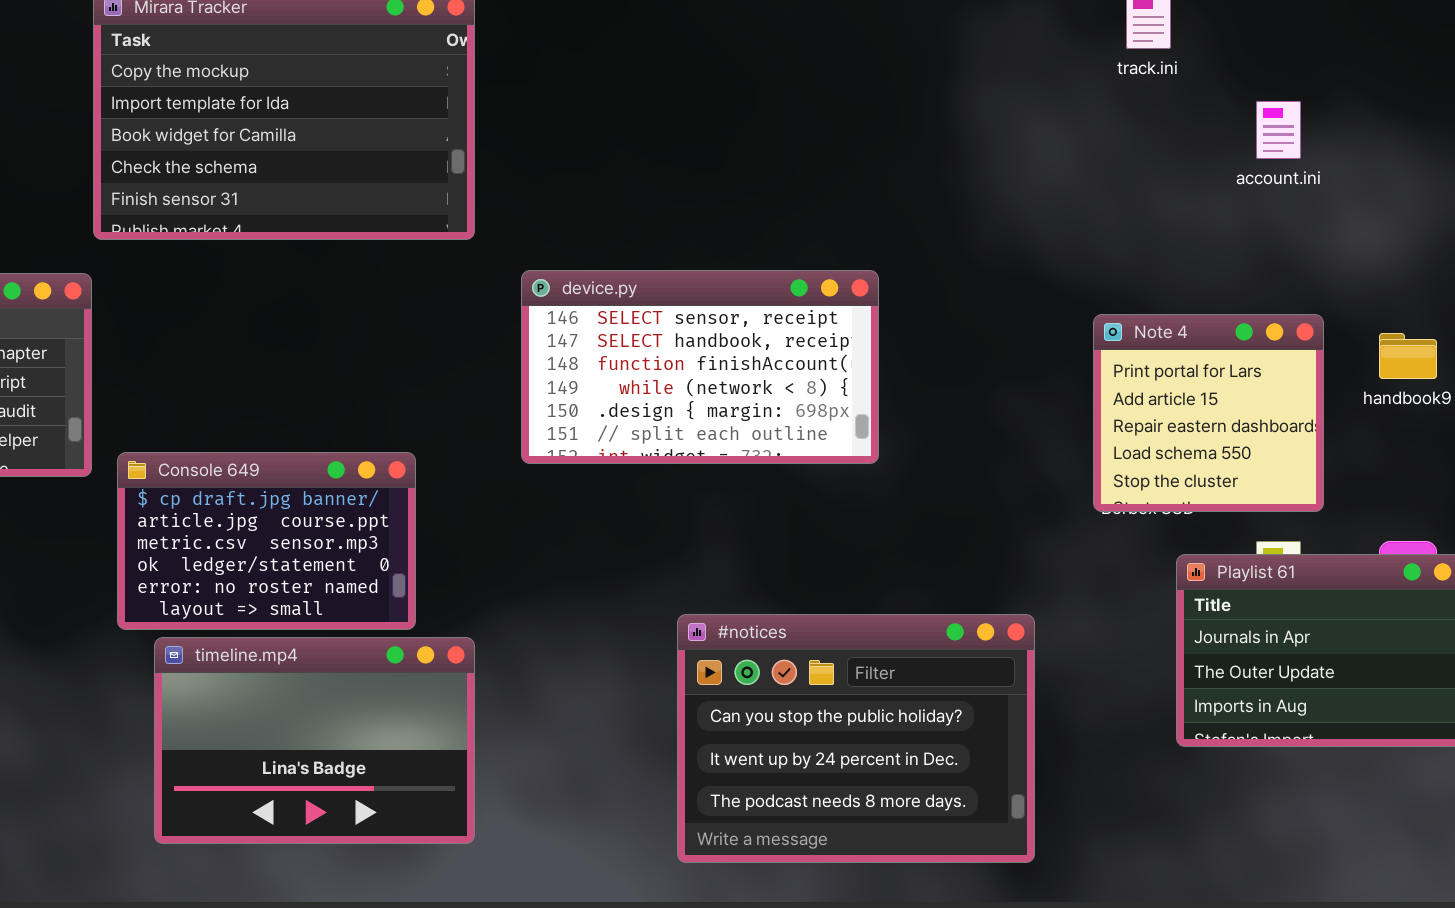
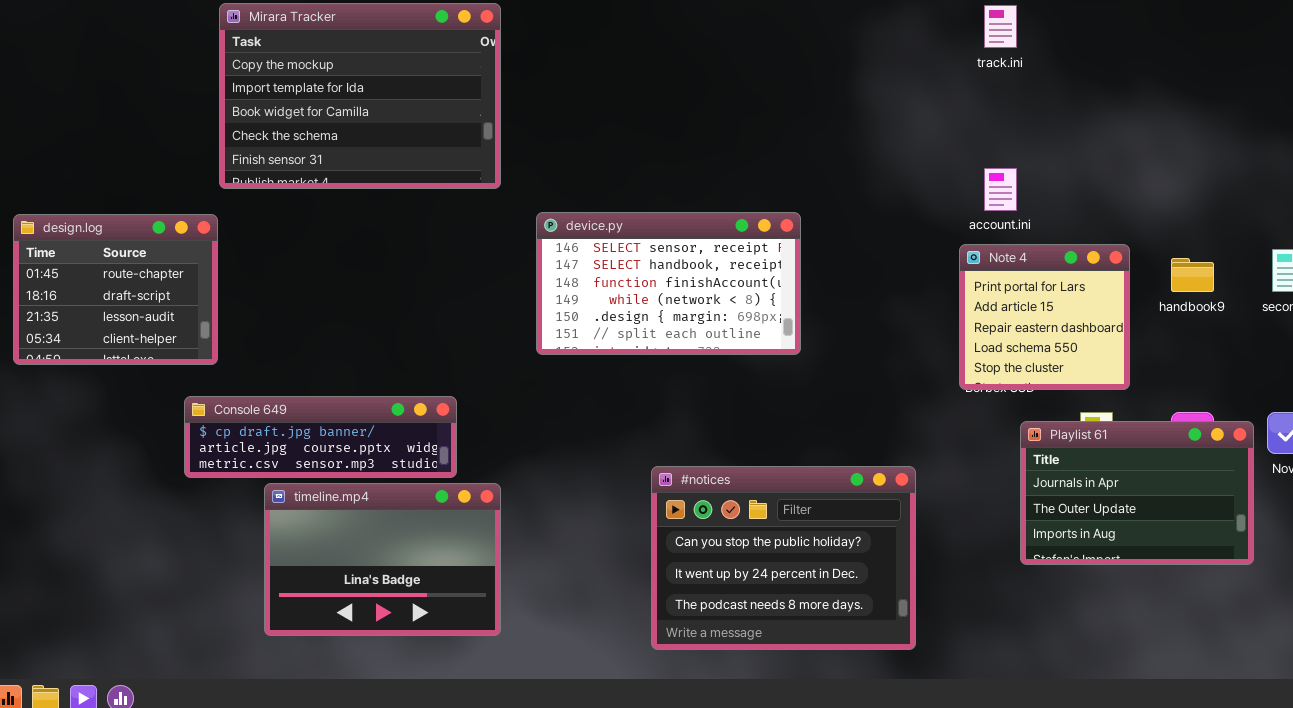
account.ini: [1256,101,1301,159] -> [984,168,1017,211], moved
Console 649: [117,452,416,630] -> [184,396,457,478], resized

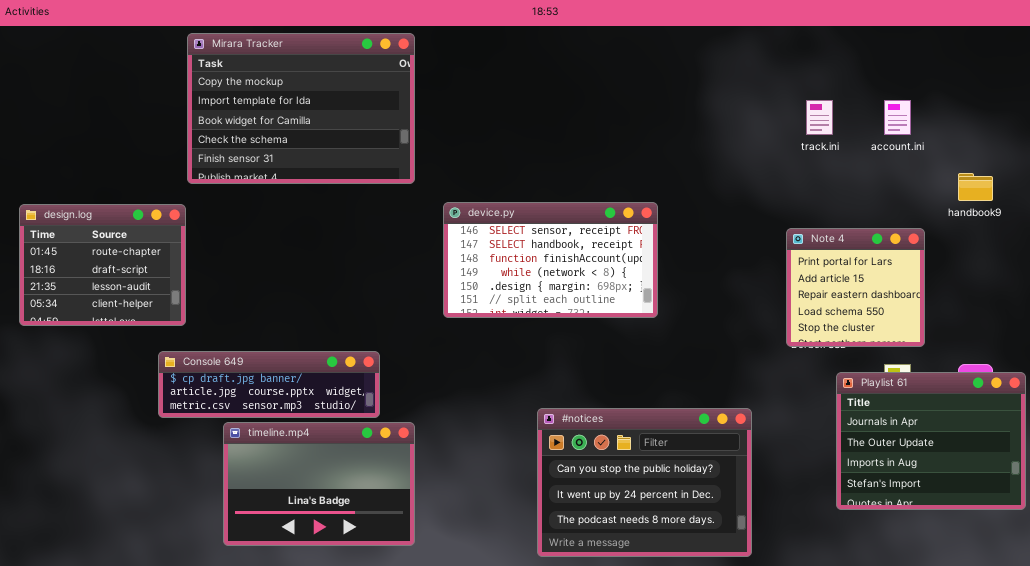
track.ini: [984,5,1017,48] -> [806,100,833,135], moved
account.ini: [984,168,1017,211] -> [884,100,911,135], moved
handbook9: [1171,258,1214,292] -> [958,173,993,201], moved
Playlist 61: [1020,421,1254,565] -> [836,372,1026,510], resized

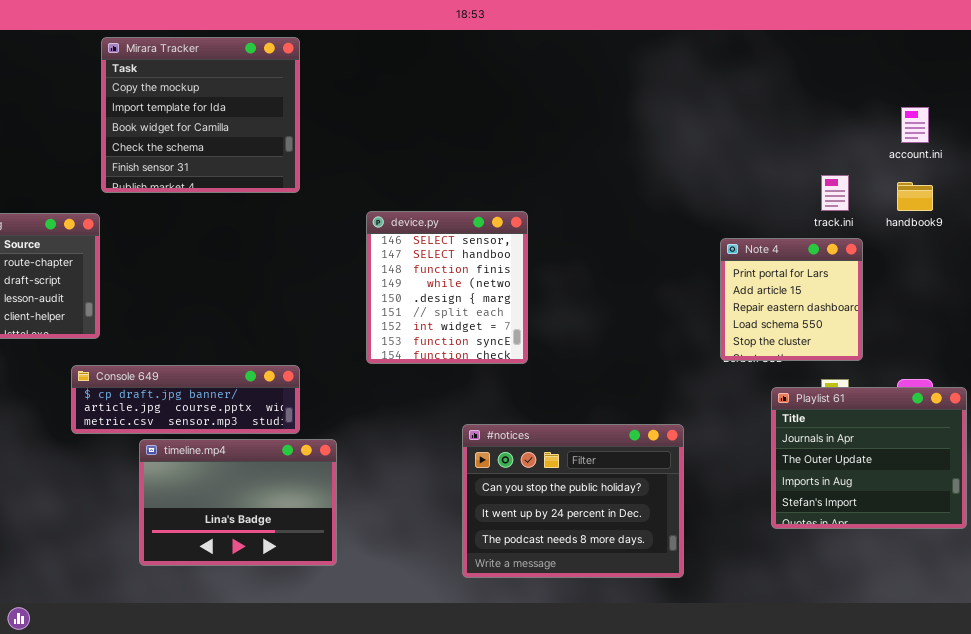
Mirara Tracker: [187,33,415,184] -> [101,37,300,193], resized
track.ini: [806,100,833,135] -> [821,175,849,211], moved
account.ini: [884,100,911,135] -> [901,107,929,143], moved
device.py: [443,202,658,318] -> [366,211,528,364], resized

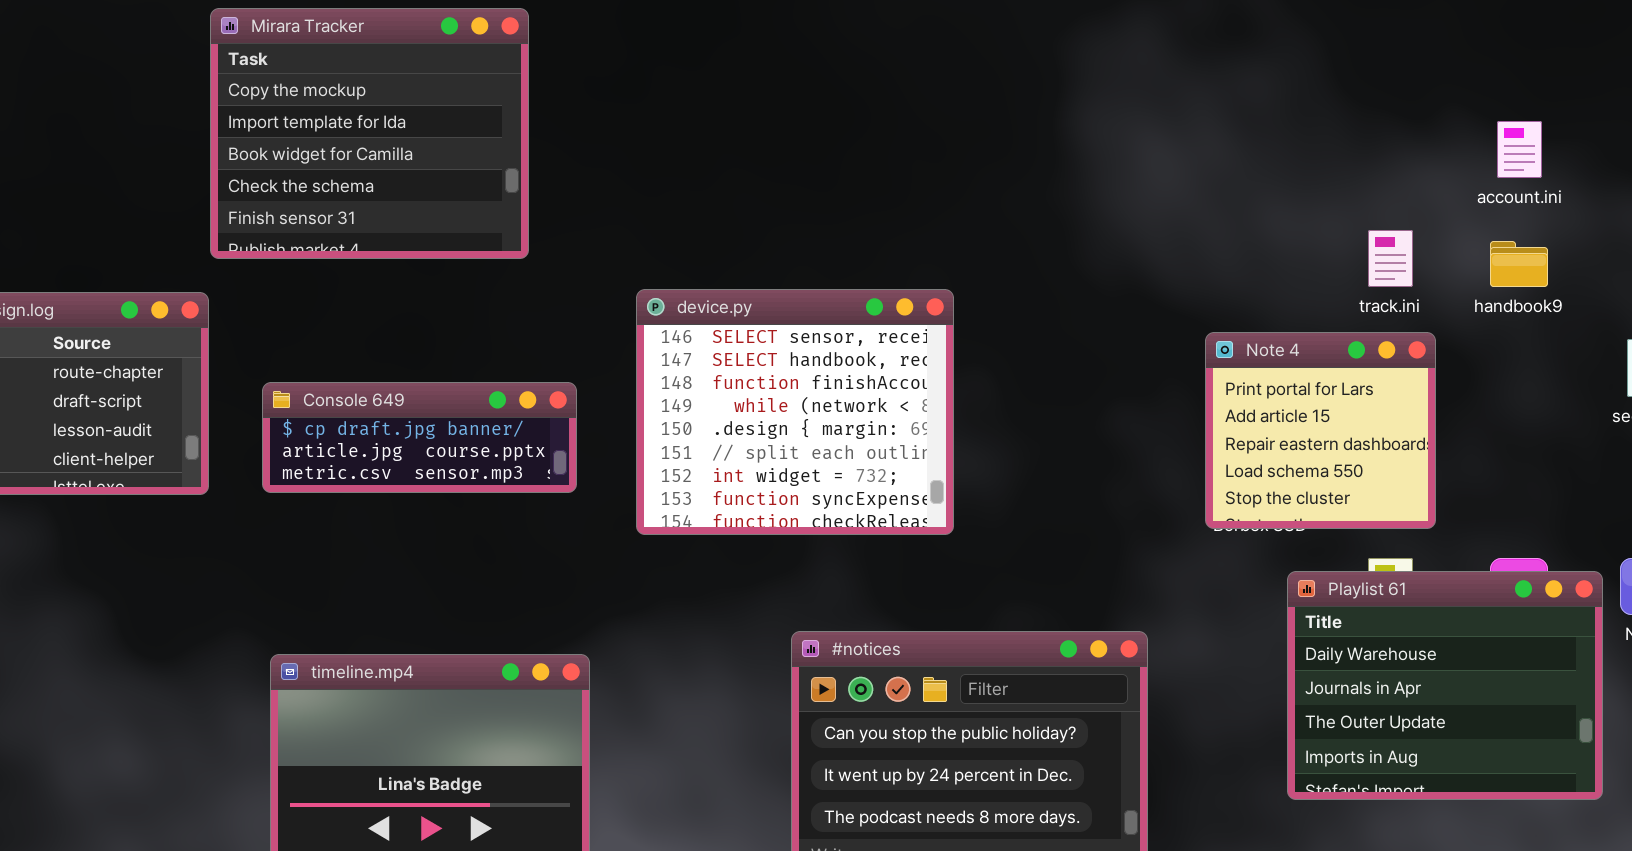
device.py: [366,211,528,364] -> [636,289,954,535], resized
Console 649: [71,365,300,434] -> [262,382,577,493], moved, resized
Playlist 61: [771,387,967,529] -> [1287,571,1603,800], scrolled up 1 row

